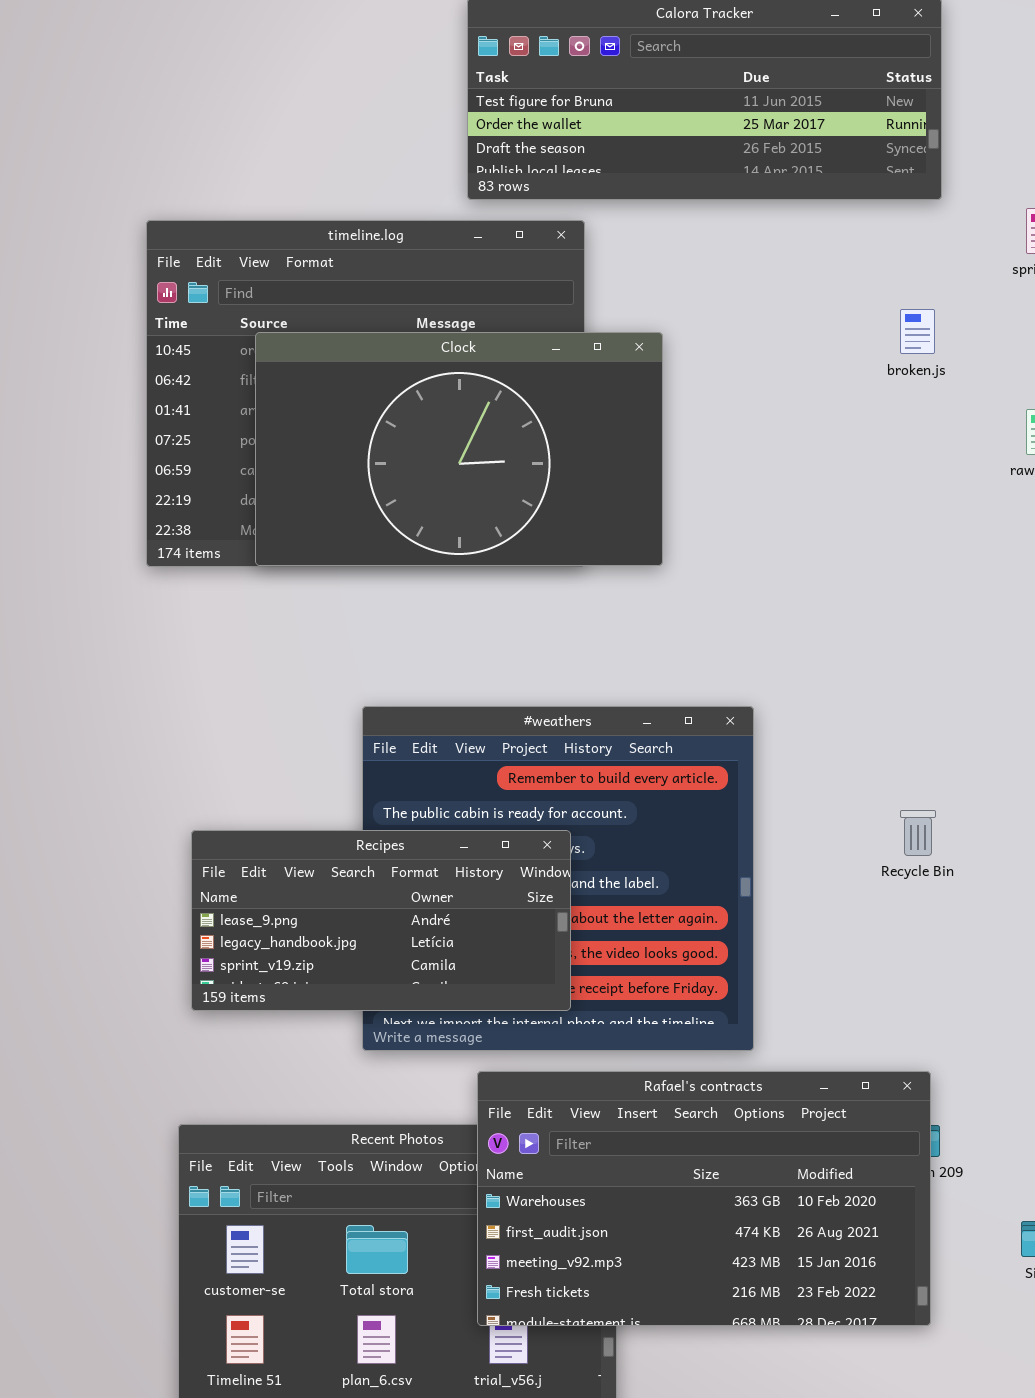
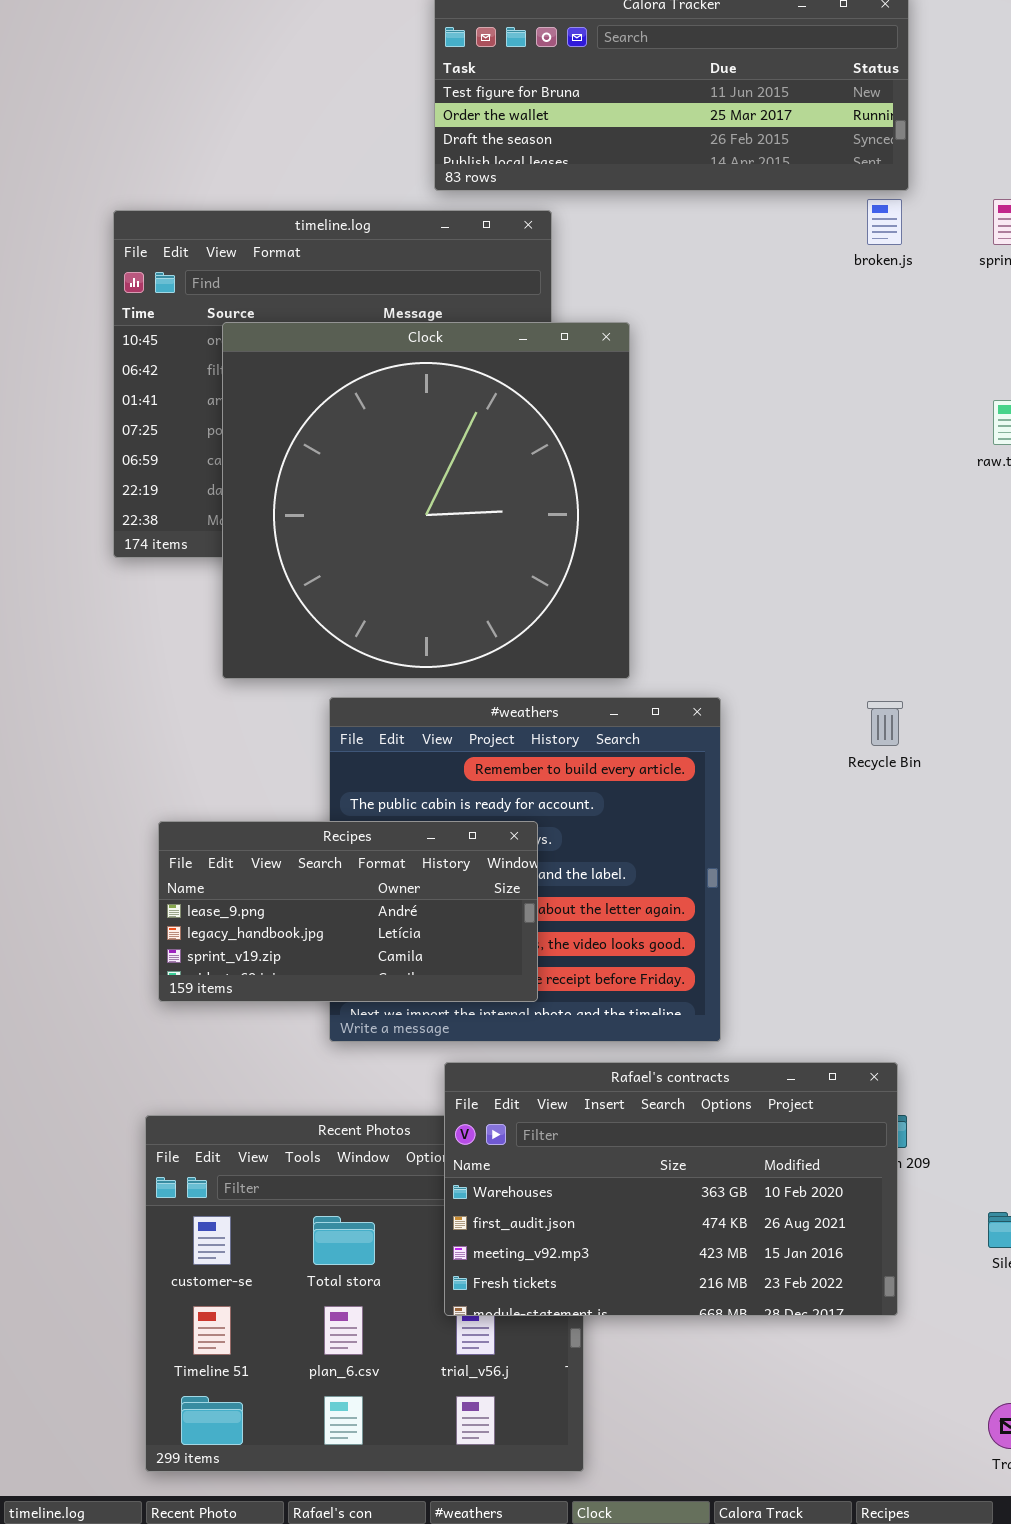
broken.js: [900,309,935,354] -> [867,199,902,245], moved
Clock: [255,332,663,566] -> [222,322,630,679], resized
Recycle Bin: [900,810,936,856] -> [867,701,903,746], moved

